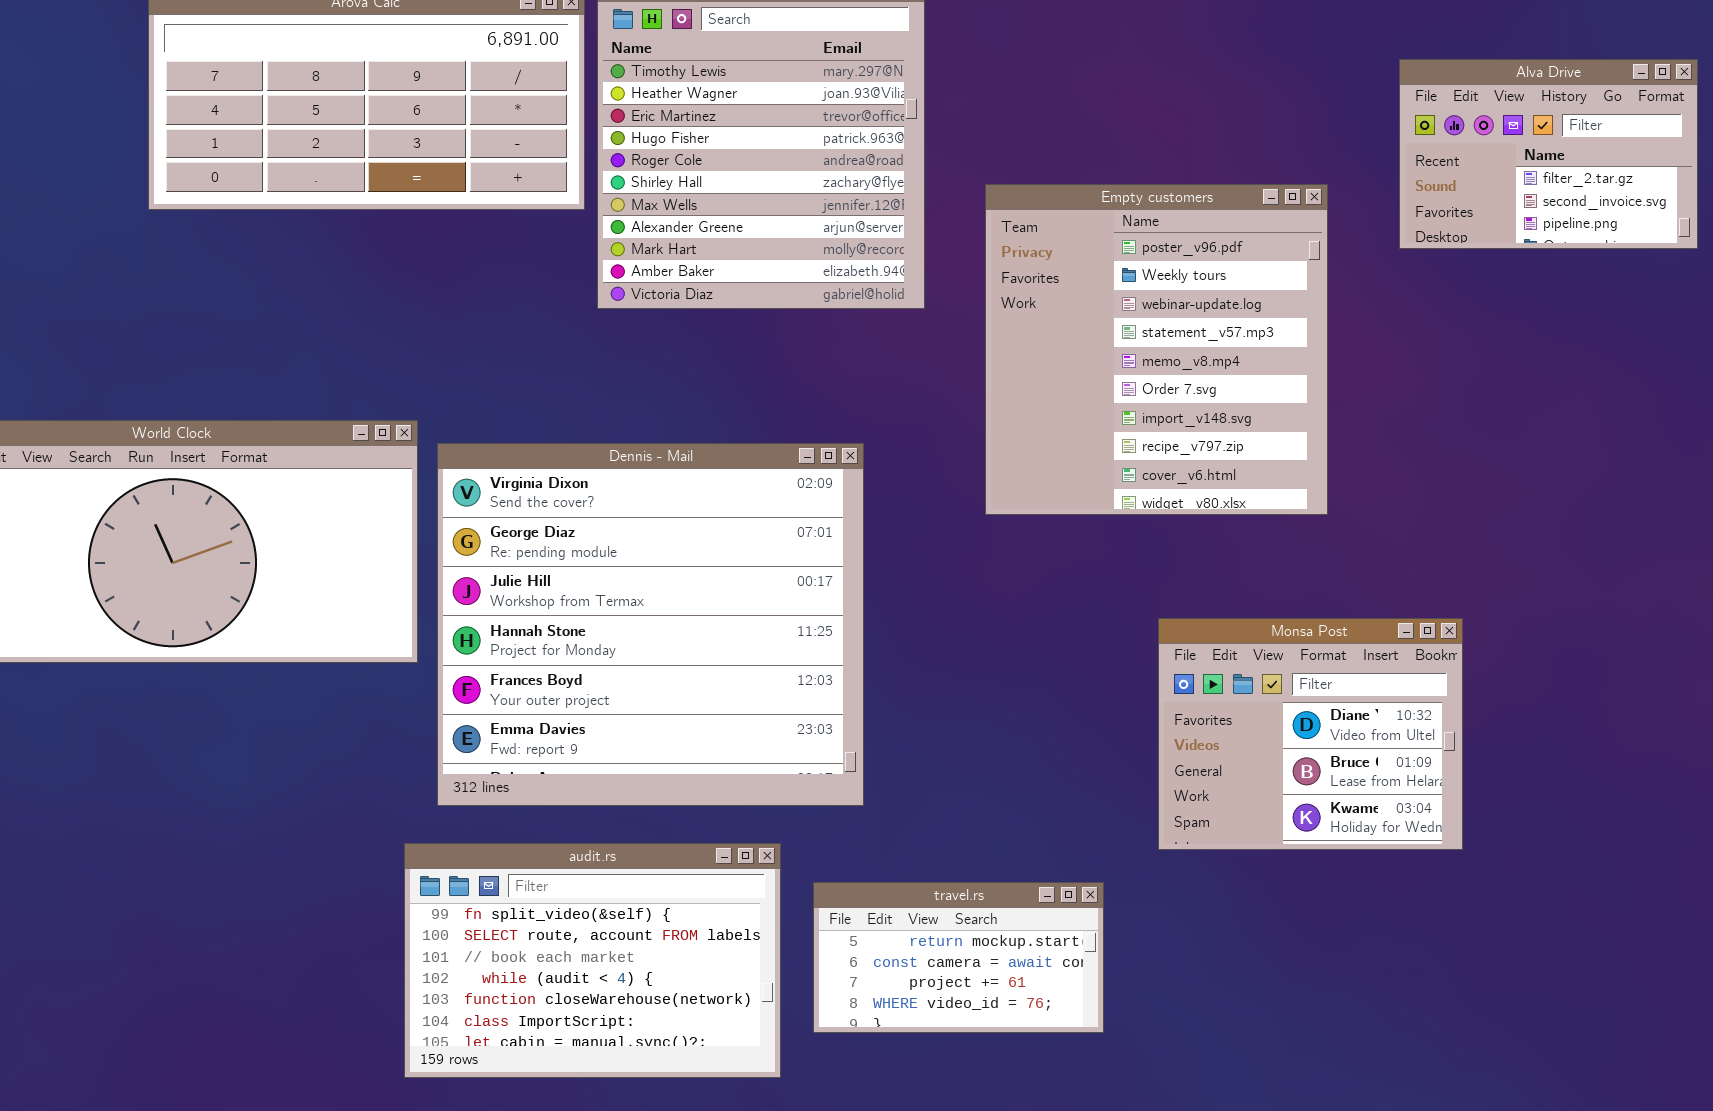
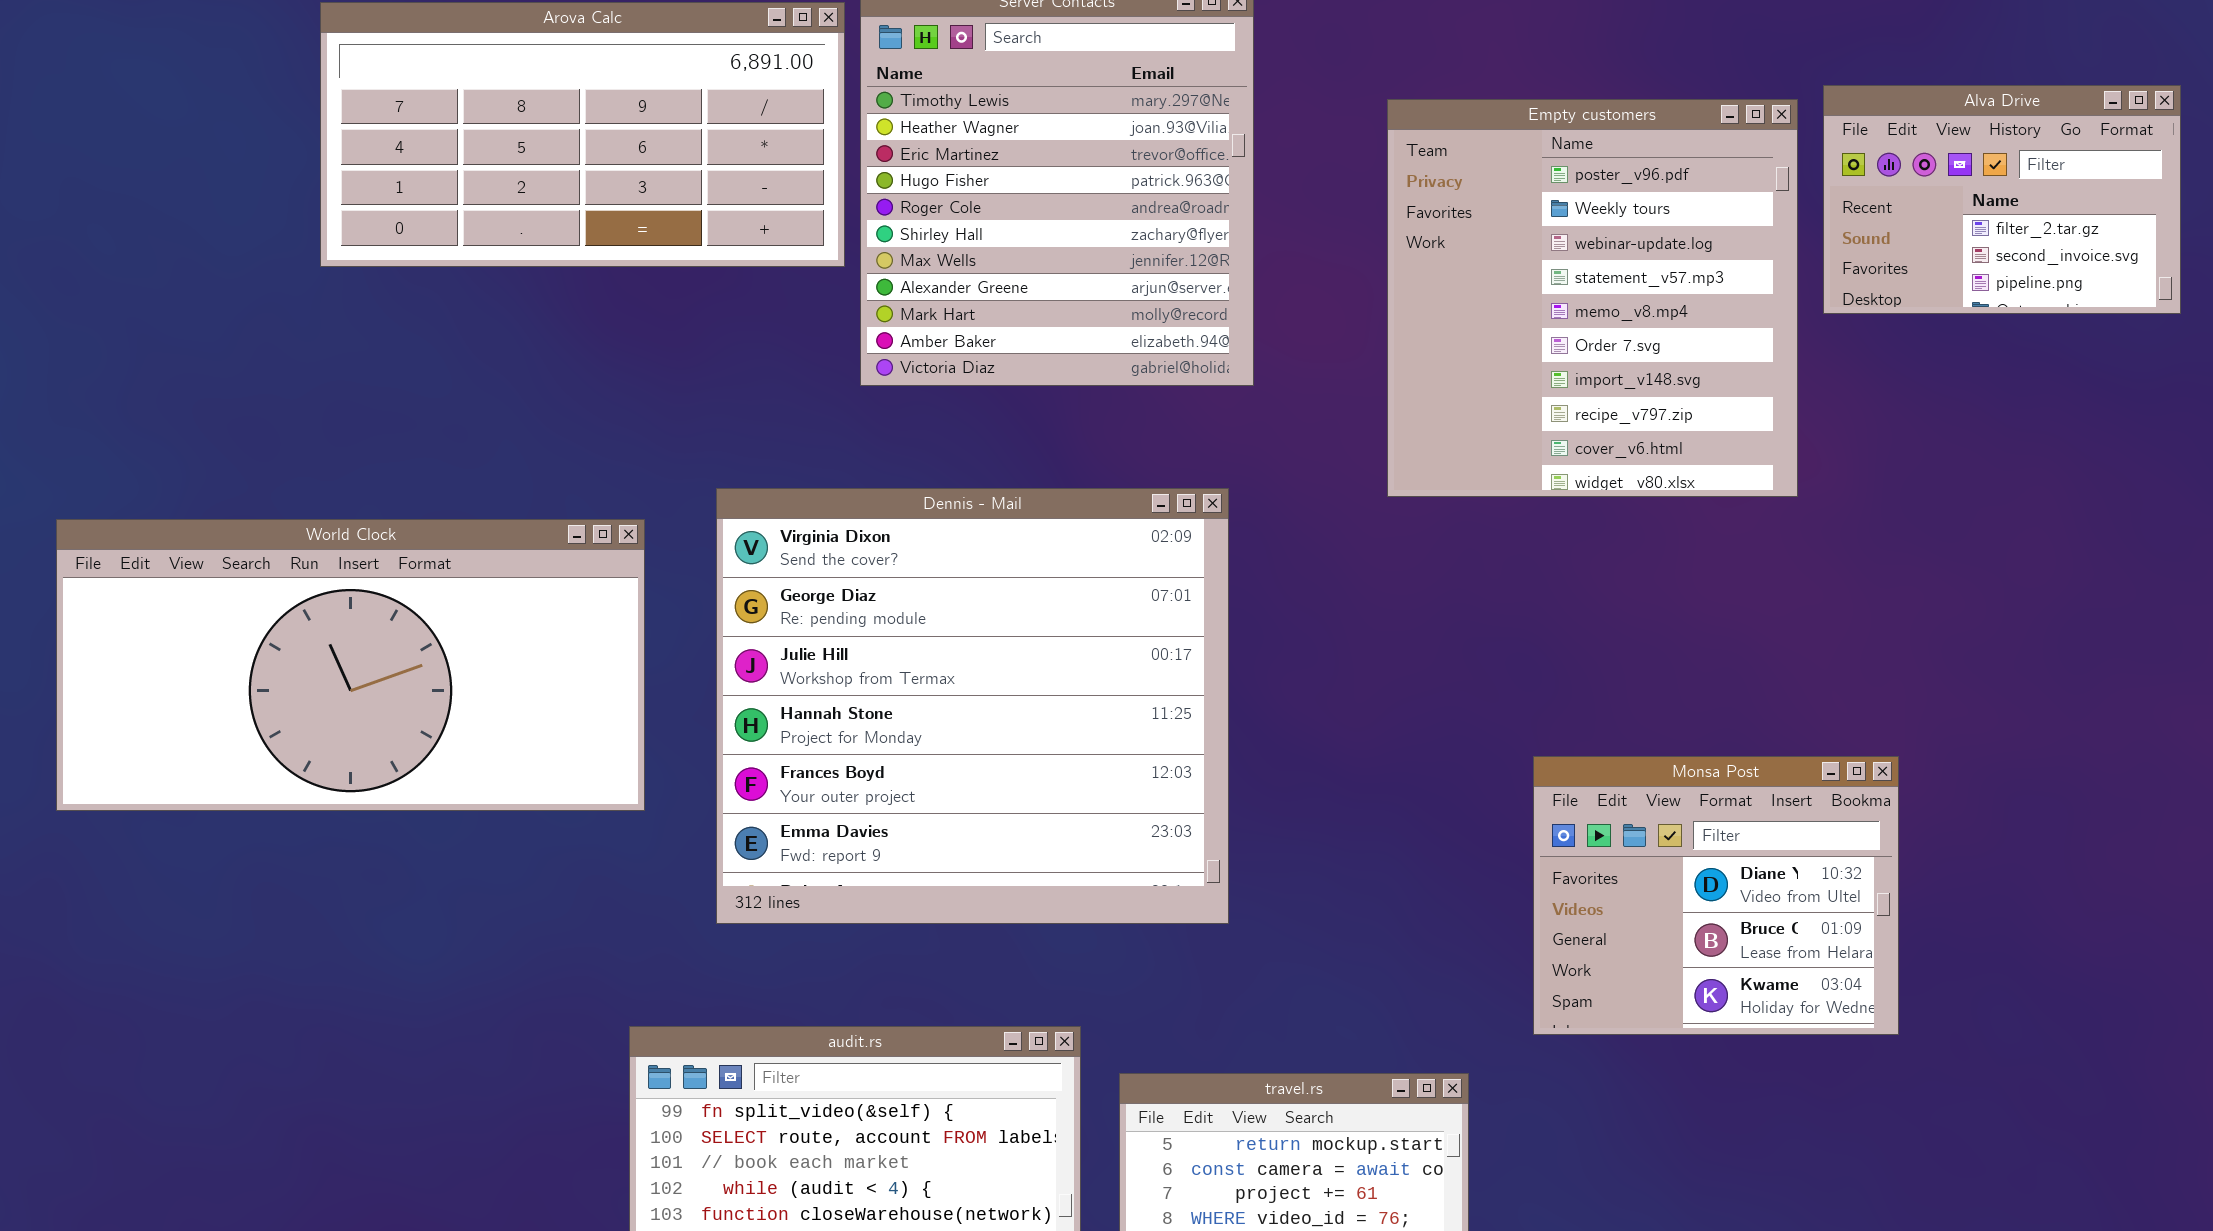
Empty customers: [985,184,1328,515] -> [1387,99,1798,497], moved
Dennis - Mail: [437,443,864,806] -> [716,488,1229,924], moved

